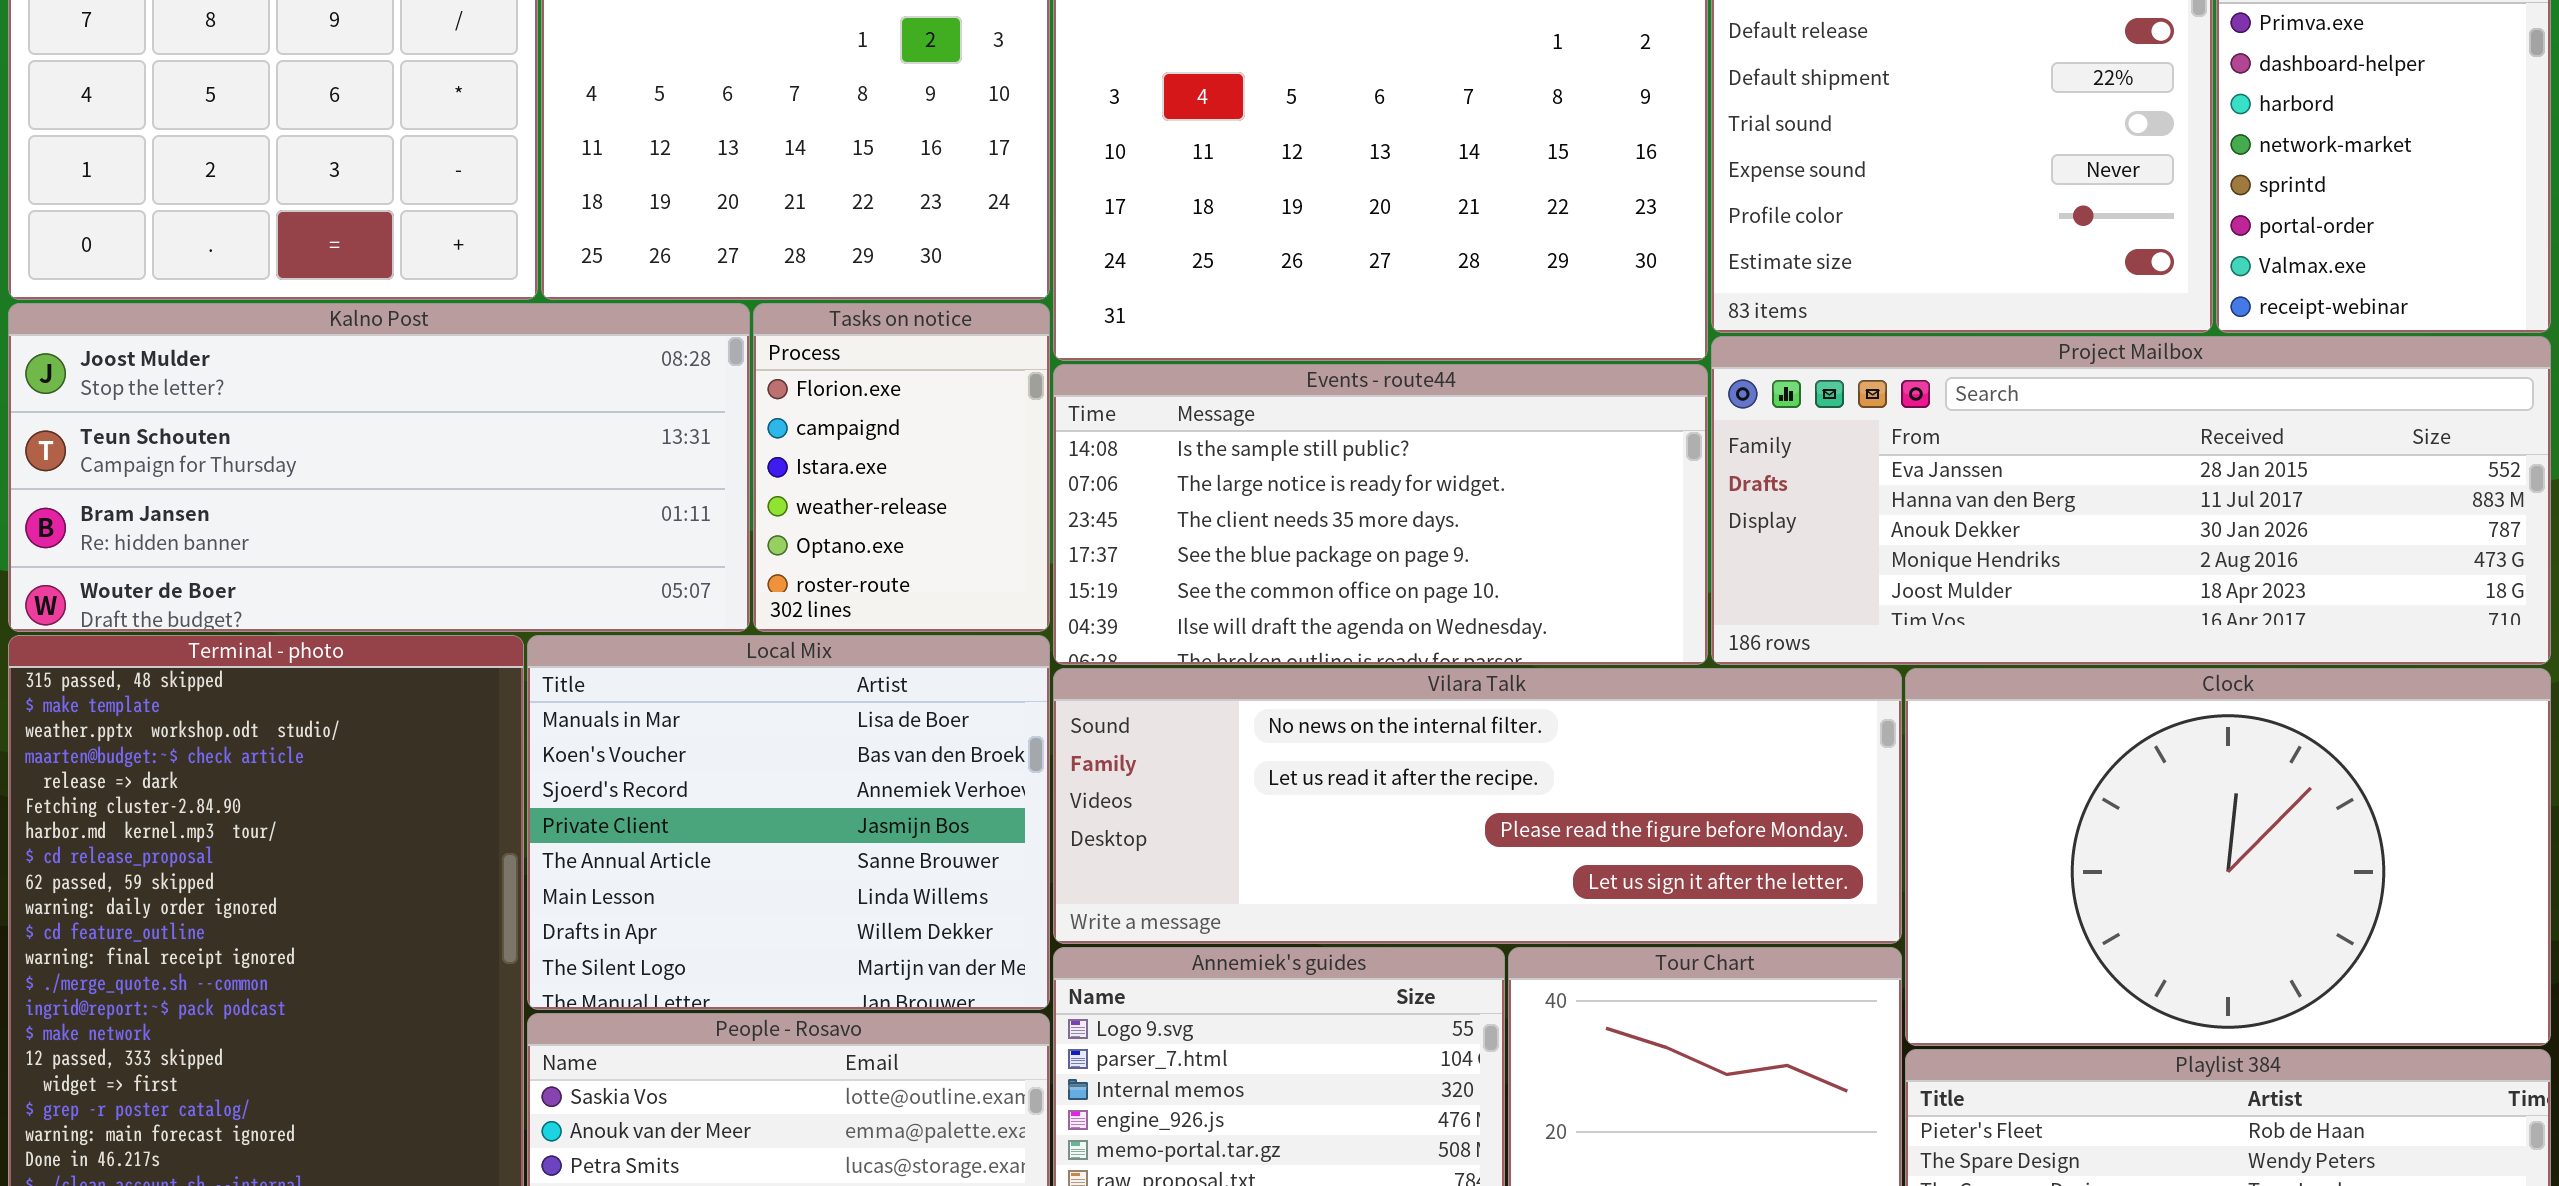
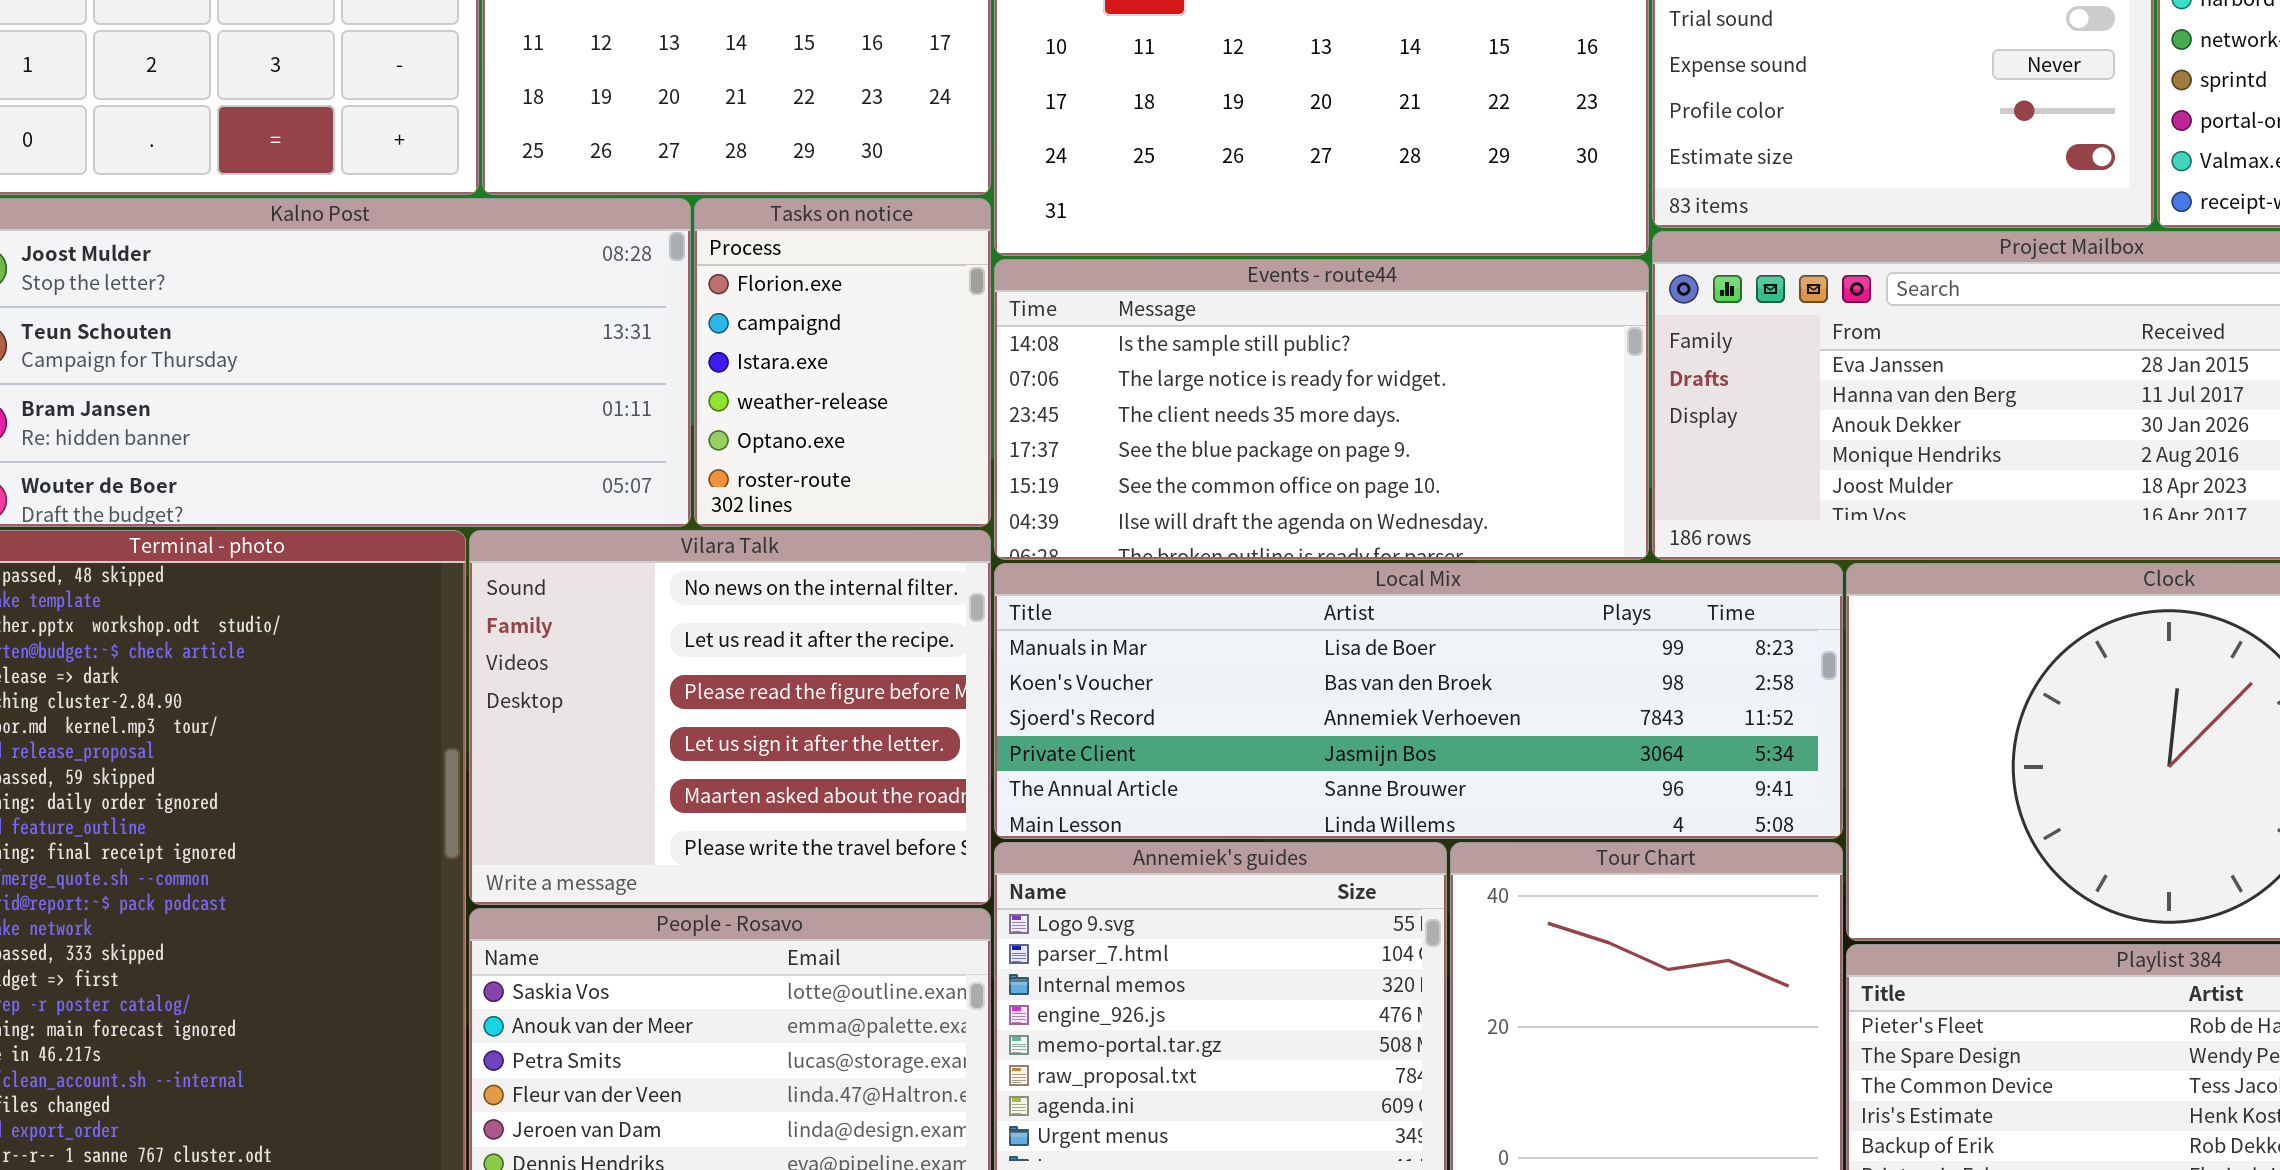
Local Mix: [527,635,1050,1010] -> [994,563,1843,839], moved, resized
Vilara Talk: [1053,668,1902,944] -> [469,530,991,905], moved, resized

